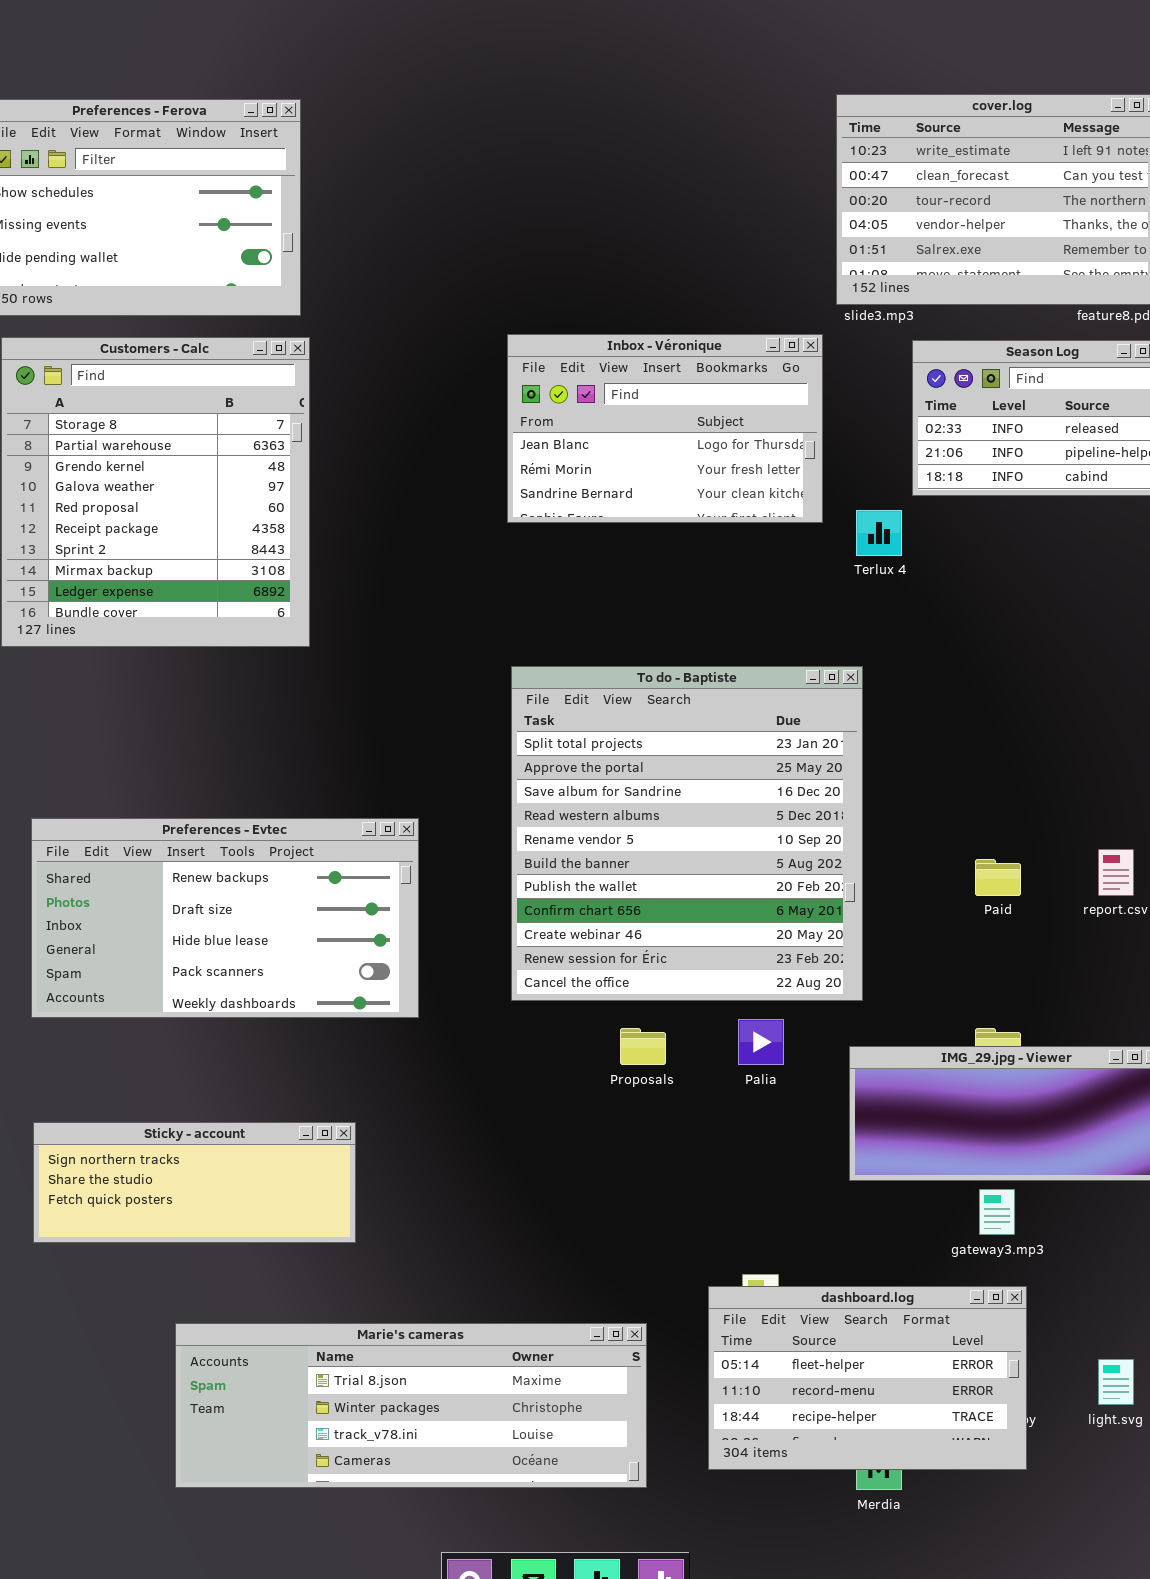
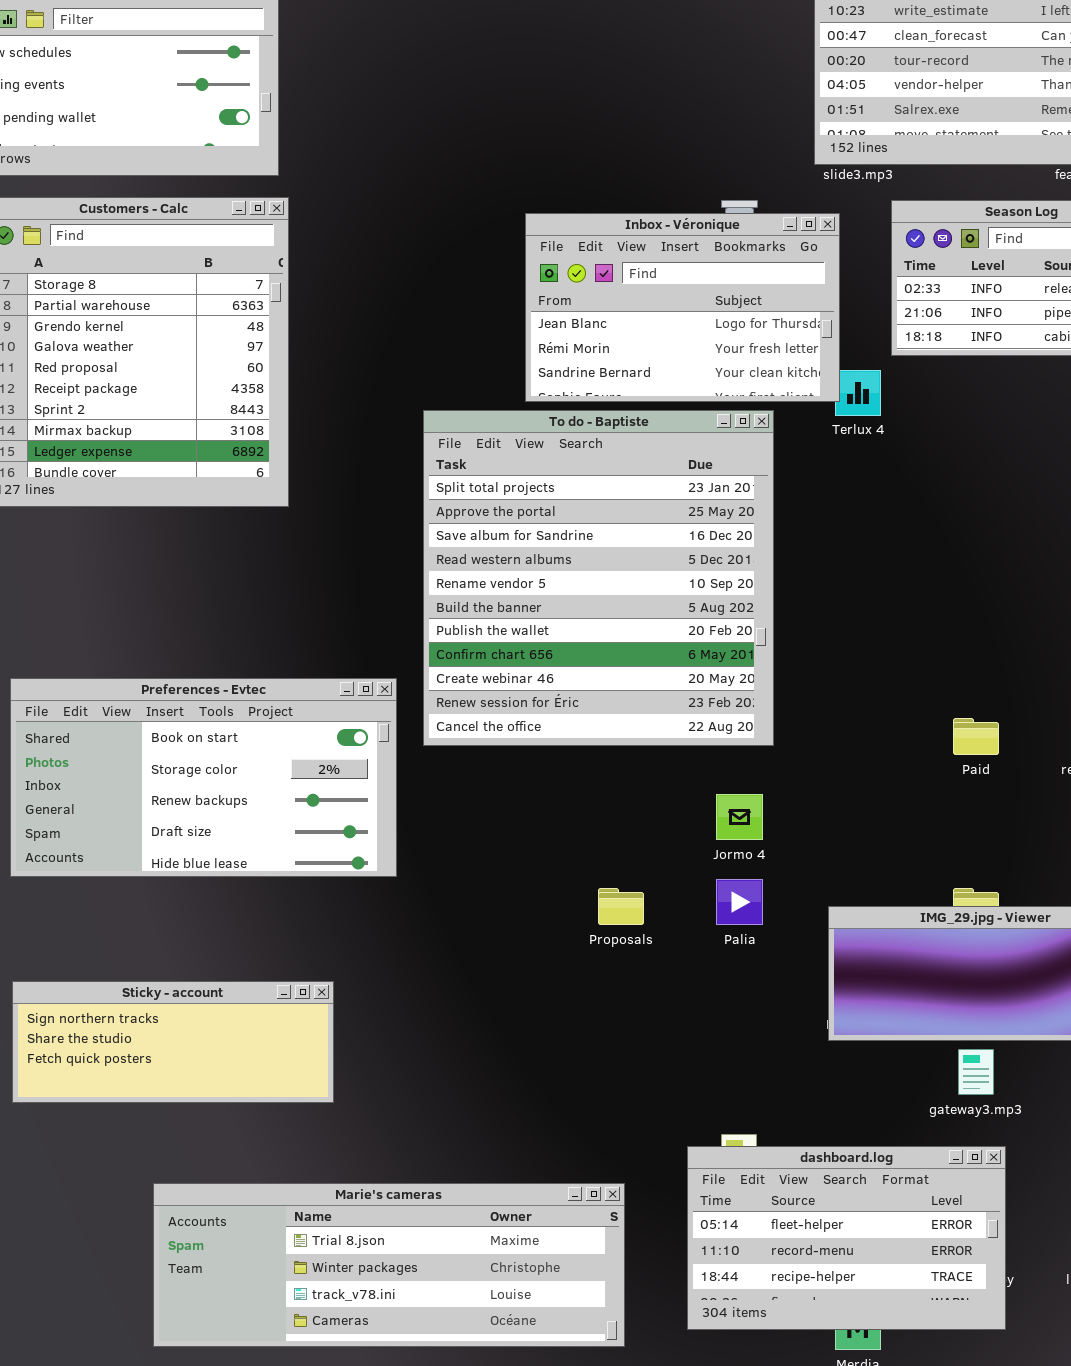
Inbox - Véronique: [507,334,823,523] -> [525,213,840,402], moved
To do - Baptiste: [511,666,863,1001] -> [423,410,774,746], moved
Preferences - Evtec: [31,818,419,1018] -> [10,678,397,877], scrolled up 2 rows

